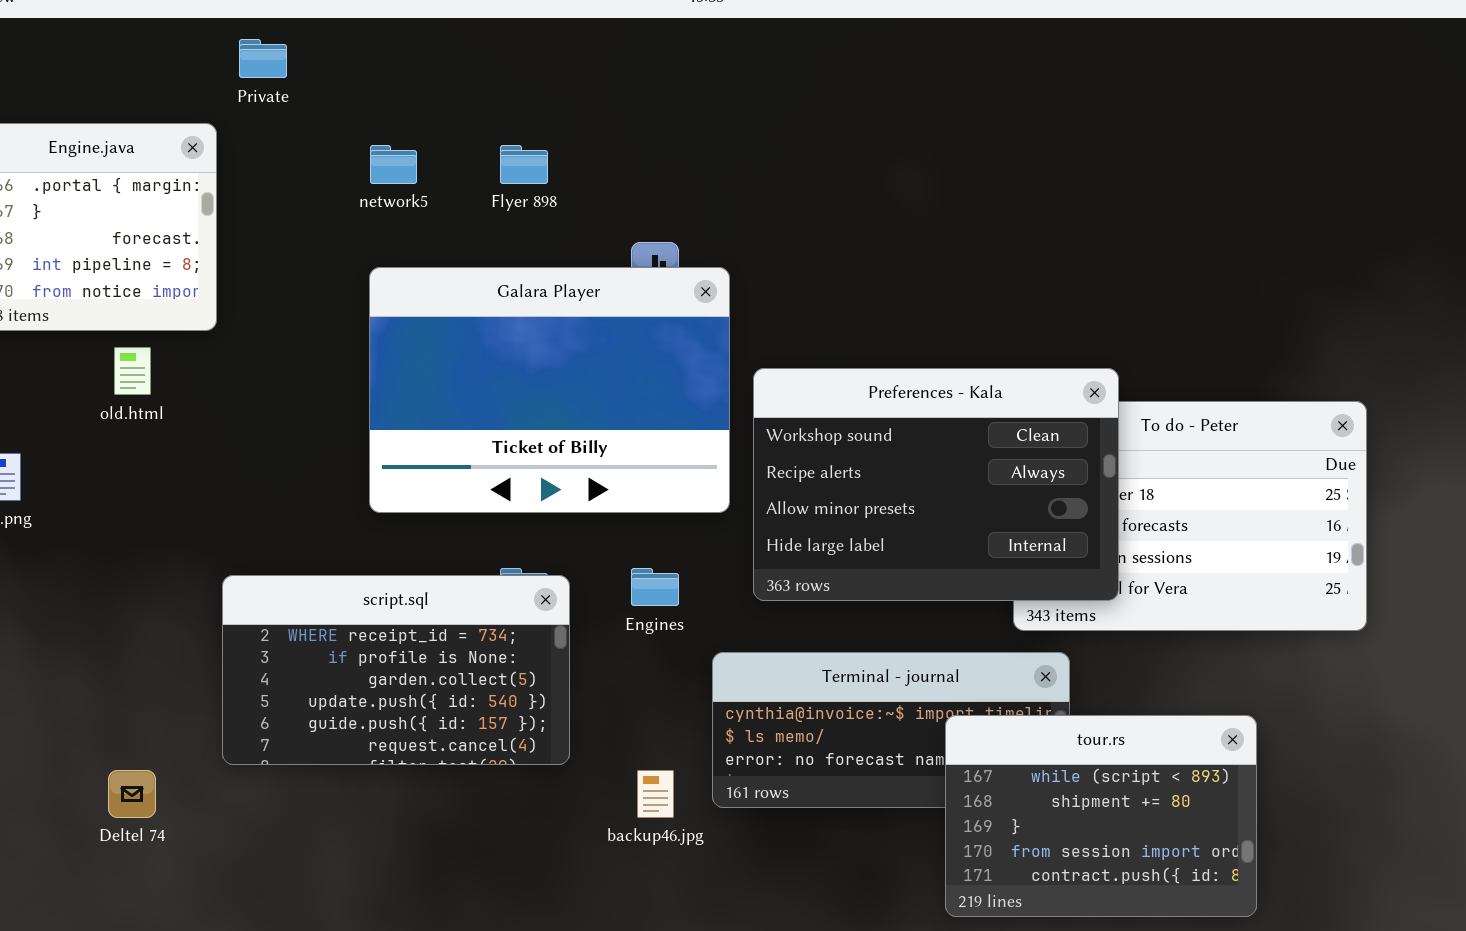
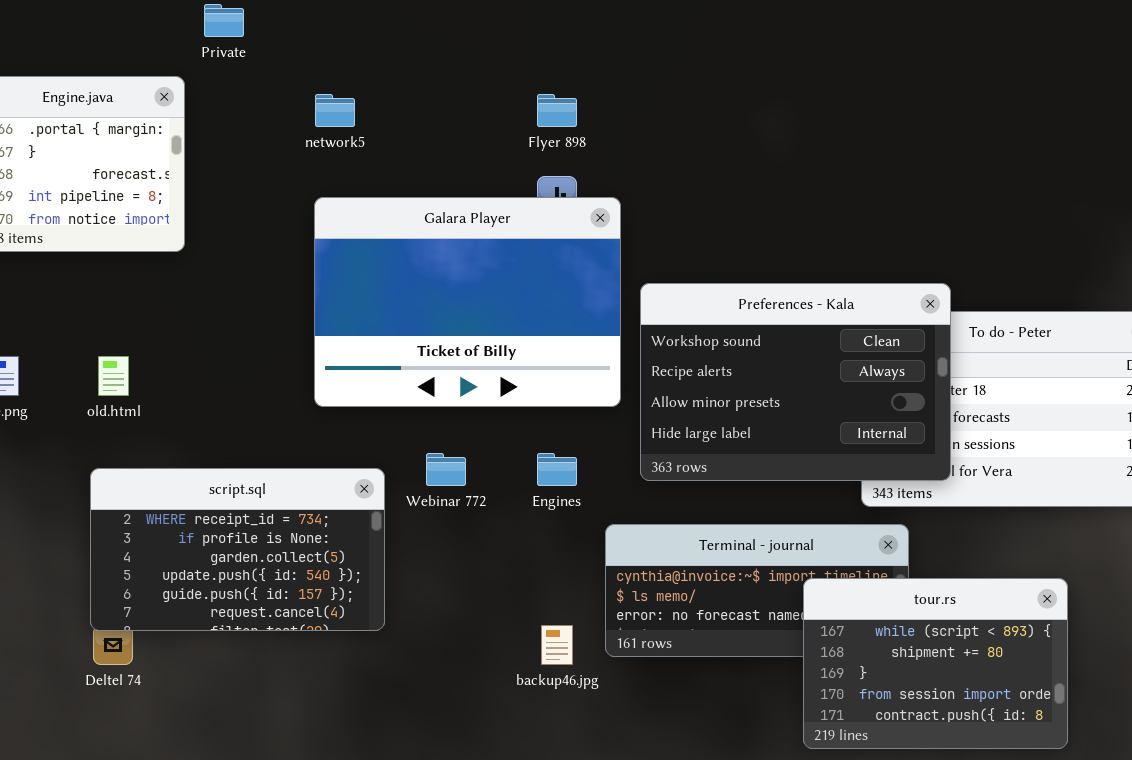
Flyer 898: [500,145,548,184] -> [537,94,577,127], moved
old.html: [114,347,151,395] -> [98,356,129,396], moved
script.sql: [222,575,570,765] -> [90,468,385,631], moved

